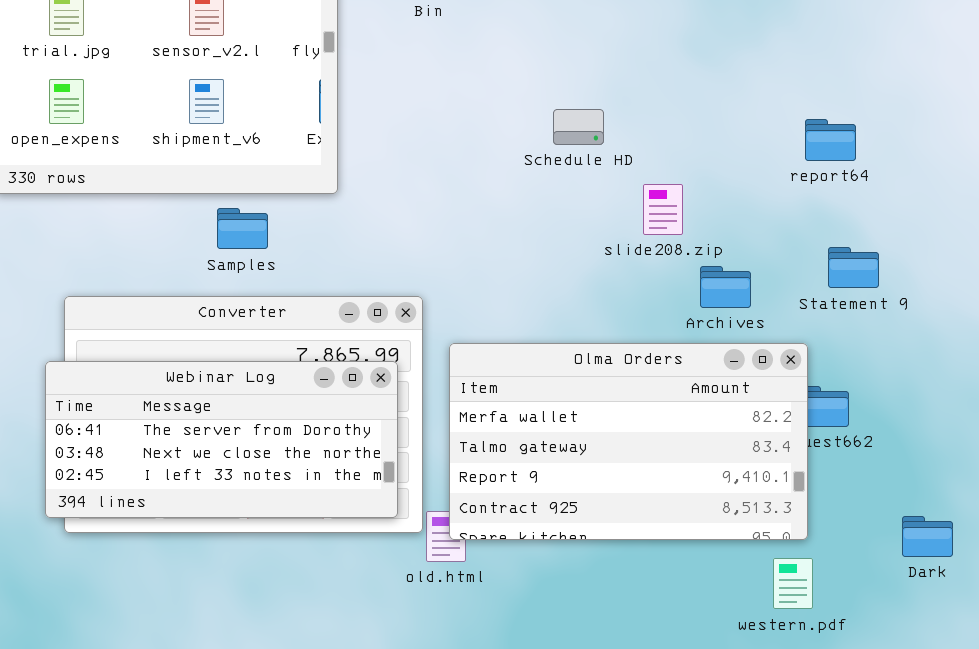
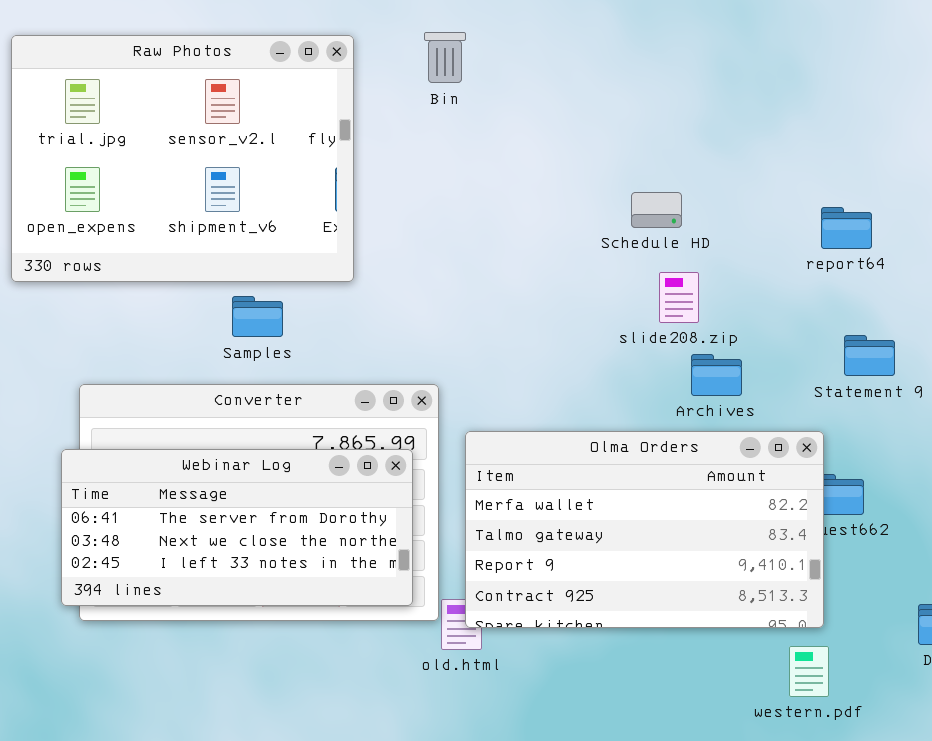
Schedule HD: [553,109,604,145] -> [631,192,682,228], moved
Archives: [700,266,751,308] -> [691,354,742,396], moved

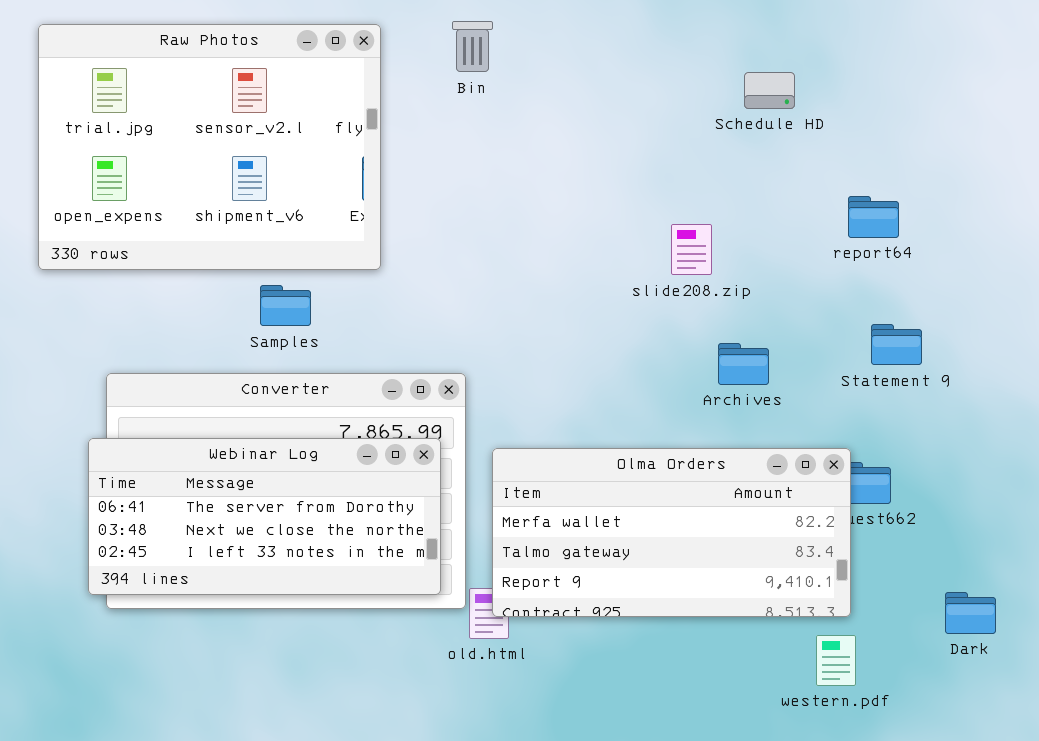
Schedule HD: [631,192,682,228] -> [744,72,795,109], moved
slide208.zip: [659,272,699,323] -> [671,224,712,275], moved
Olma Orders: [465,431,824,628] -> [492,448,851,617], resized

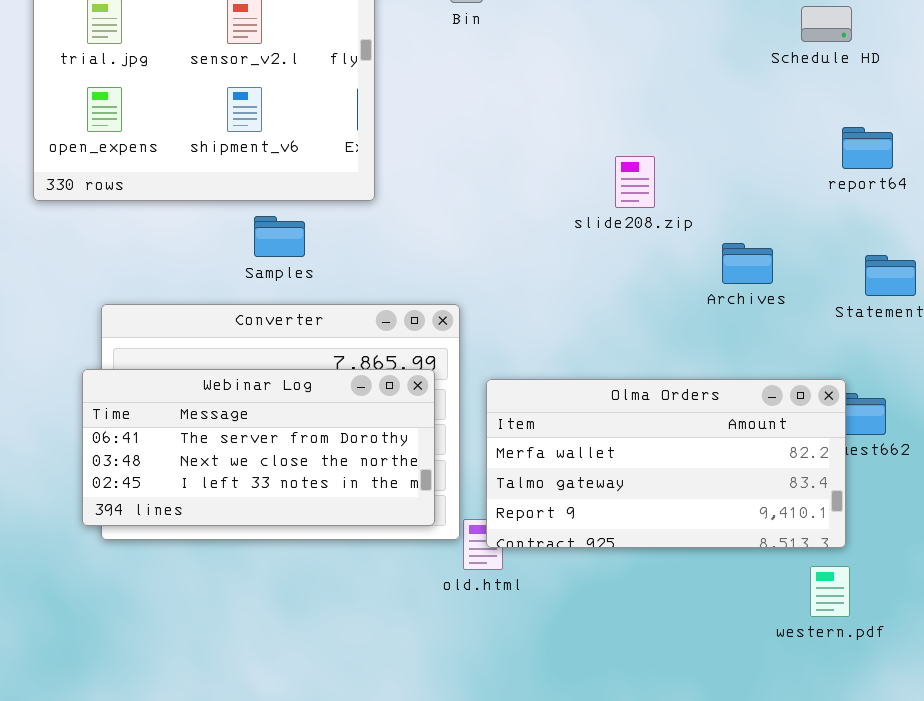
Schedule HD: [744,72,795,109] -> [801,6,852,42], moved
slide208.zip: [671,224,712,275] -> [615,156,655,208], moved
Archives: [718,343,769,385] -> [722,243,773,284], moved

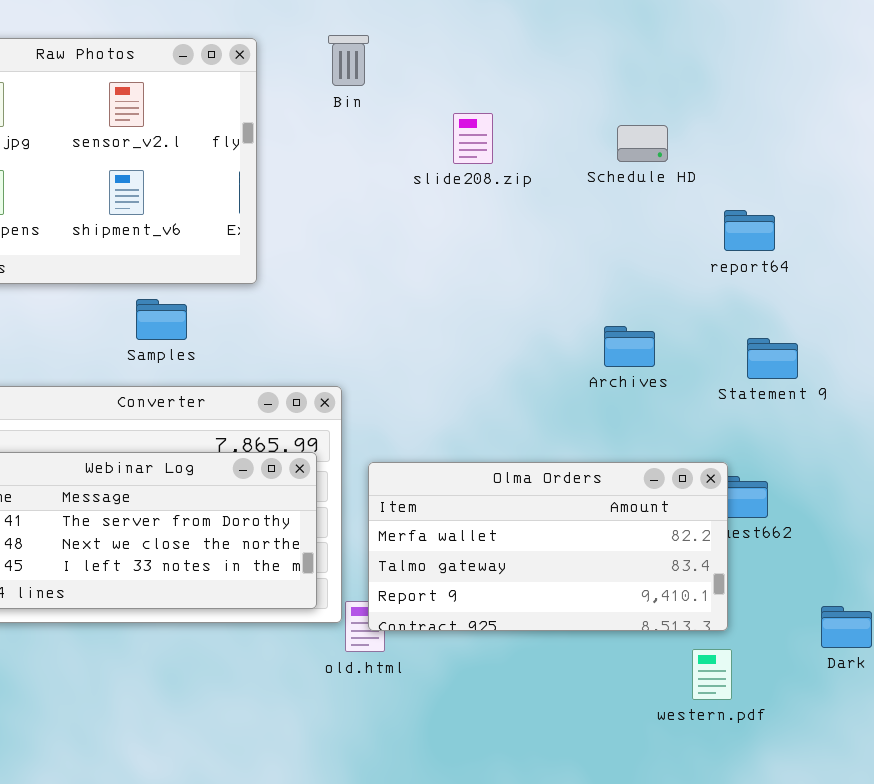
Schedule HD: [801,6,852,42] -> [617,125,668,162], moved
slide208.zip: [615,156,655,208] -> [453,113,493,164], moved

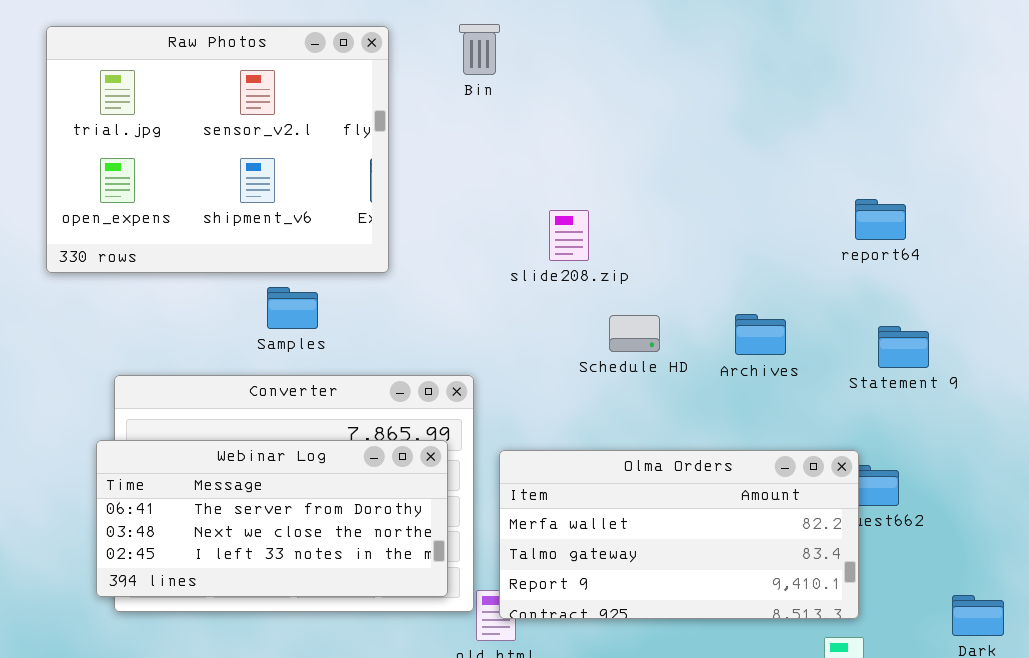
slide208.zip: [453,113,493,164] -> [549,210,589,261], moved
Schedule HD: [617,125,668,162] -> [609,315,660,352], moved

